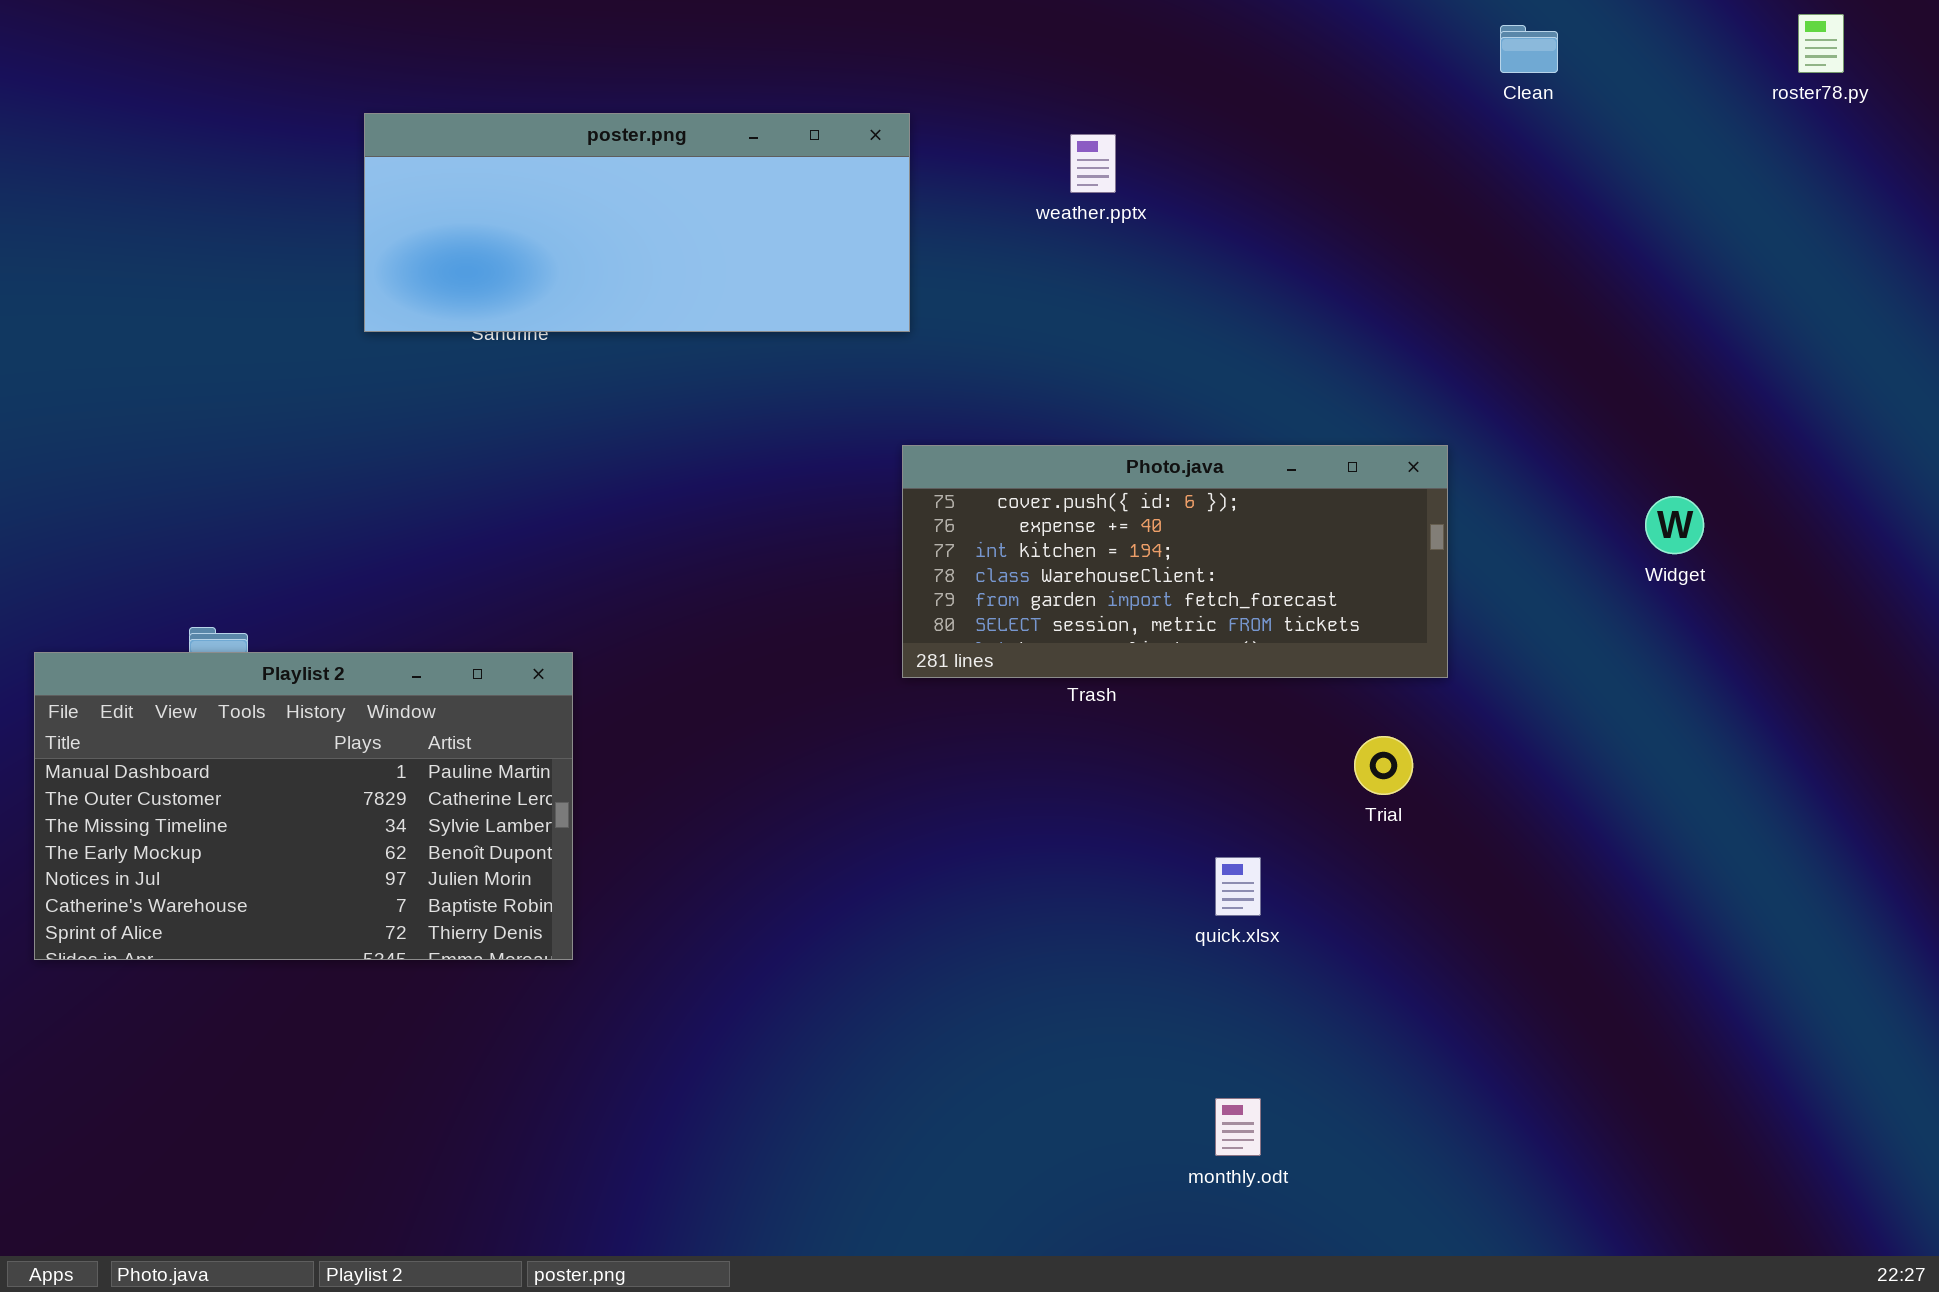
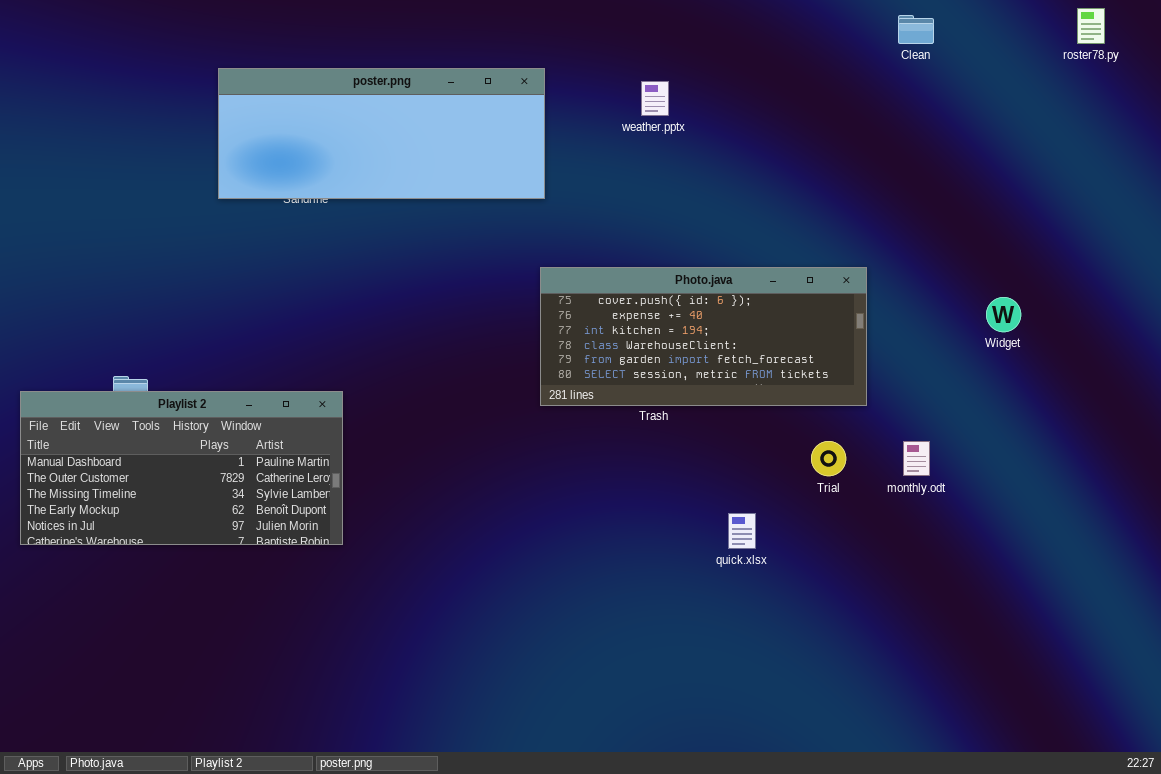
Playlist 2: [34,652,573,960] -> [20,391,343,545], resized
monthly.odt: [1215,1098,1261,1156] -> [903,441,930,476], moved

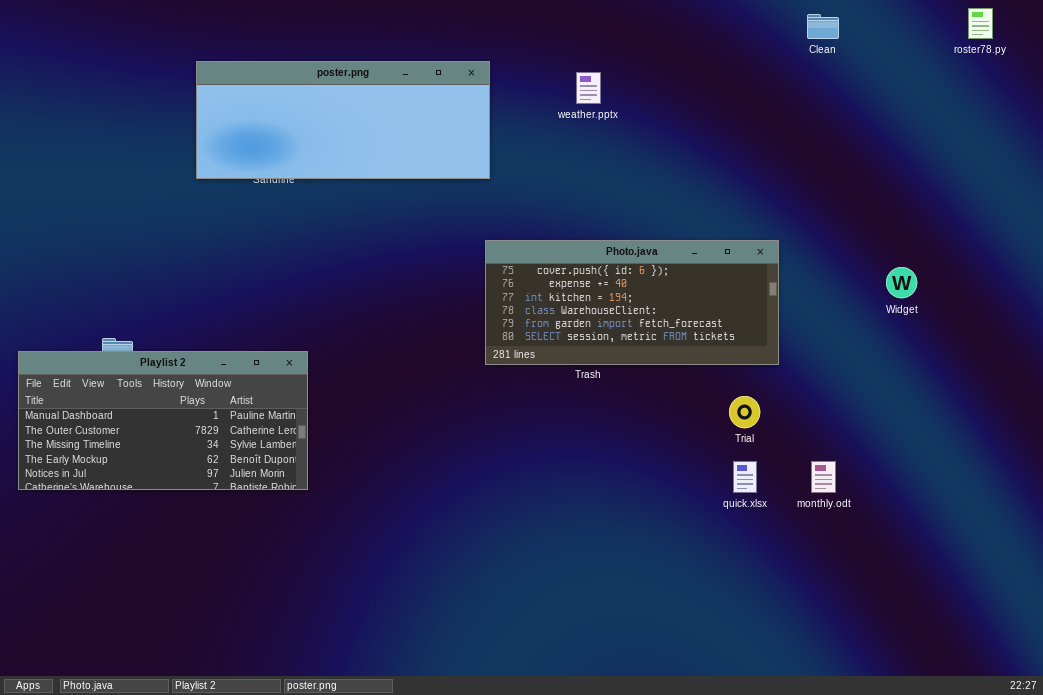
monthly.odt: [903,441,930,476] -> [811,461,836,493], moved
quick.xlsx: [728,513,756,549] -> [733,461,757,493], moved

